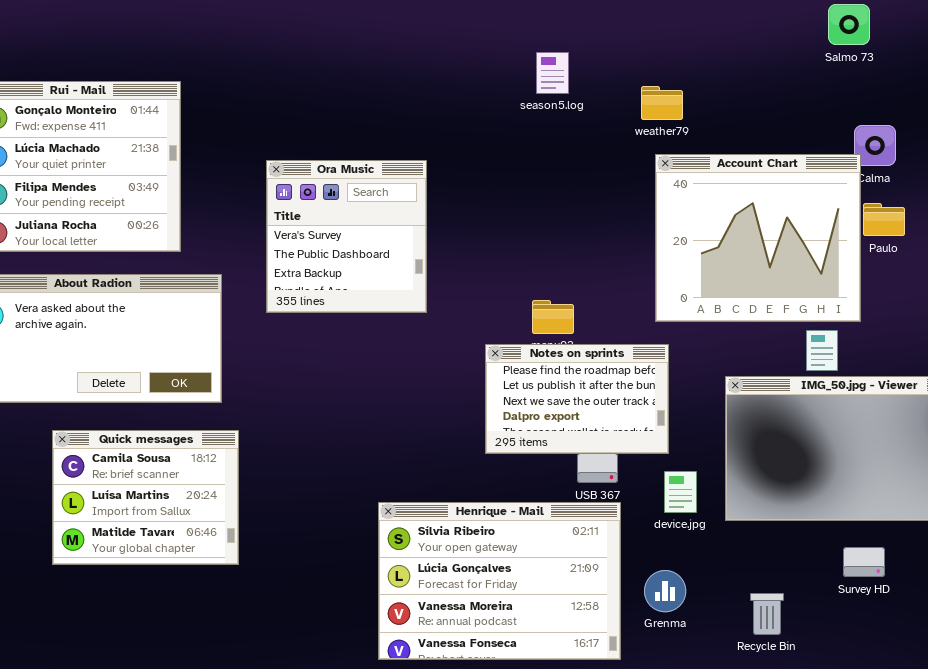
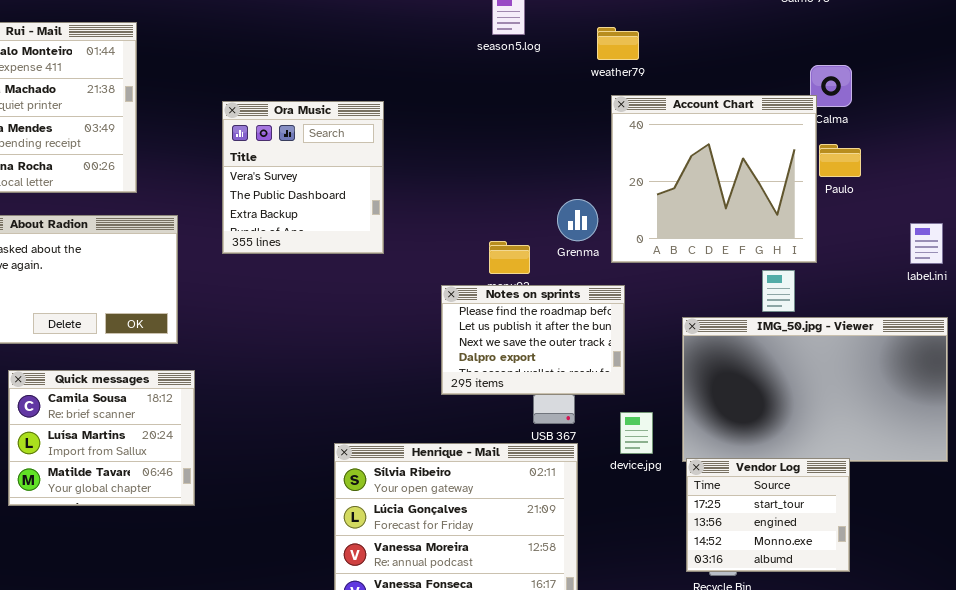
Vendor Log: none -> [686,458,850,572], opened
Grenma: [644,570,686,612] -> [557,199,598,241], moved

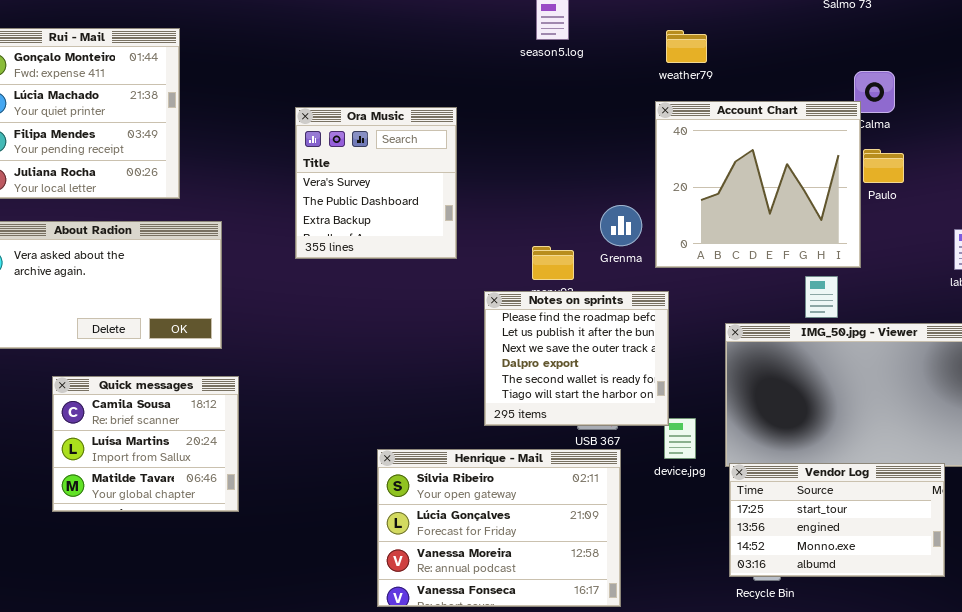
weather79: [597,27,639,60] -> [666,30,707,63], moved
Ora Music: [222,101,384,254] -> [295,107,457,259], moved
Notes on sprints: [441,285,625,395] -> [484,291,669,426], resized
Vendor Log: [686,458,850,572] -> [729,463,945,577], resized

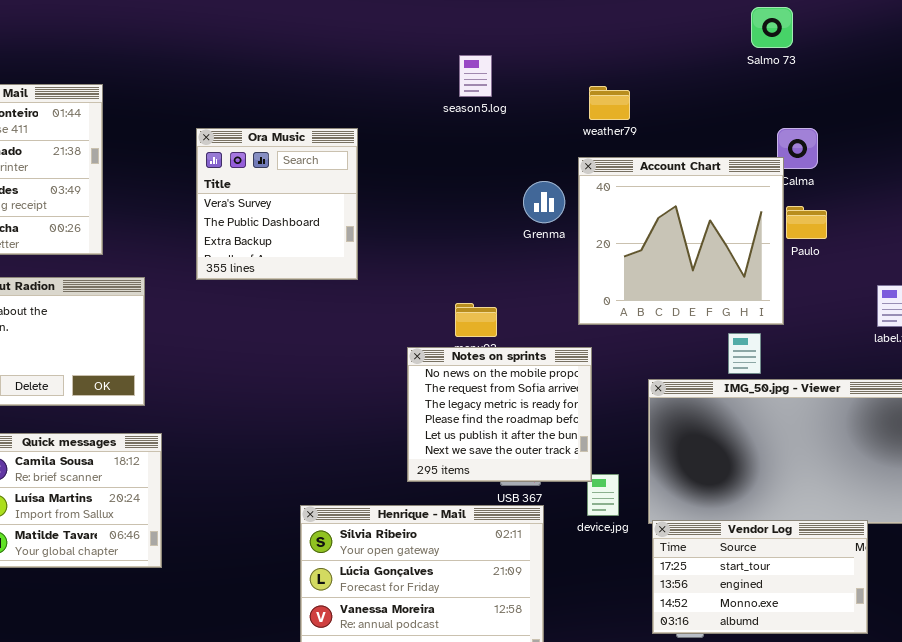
Ora Music: [295,107,457,259] -> [196,128,358,280], moved
Grenma: [600,205,642,246] -> [523,181,565,223], moved
Notes on sprints: [484,291,669,426] -> [407,347,592,482], scrolled up 3 rows

